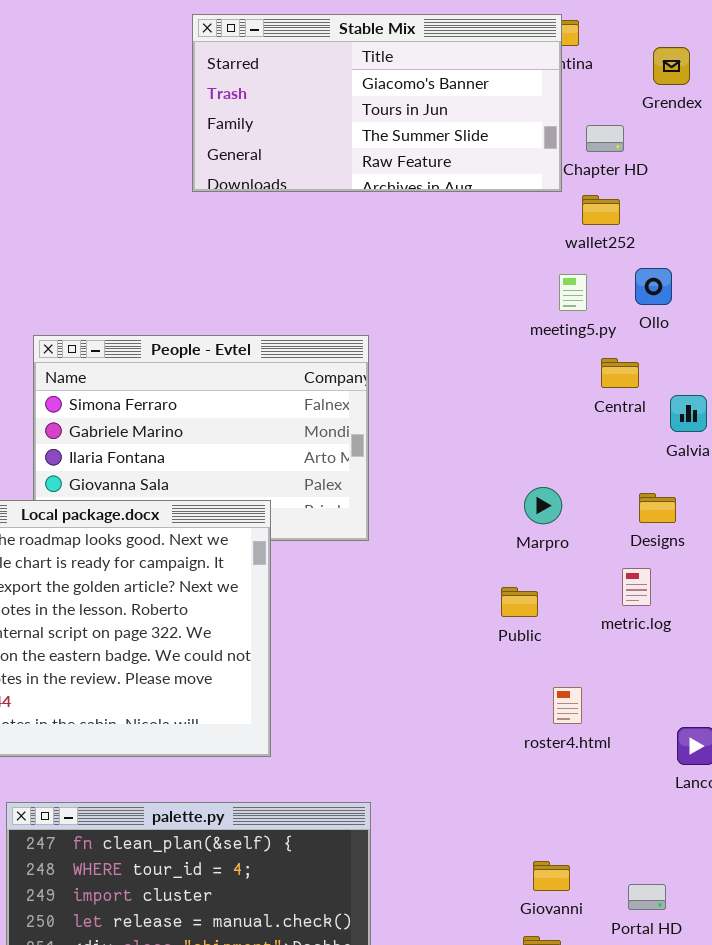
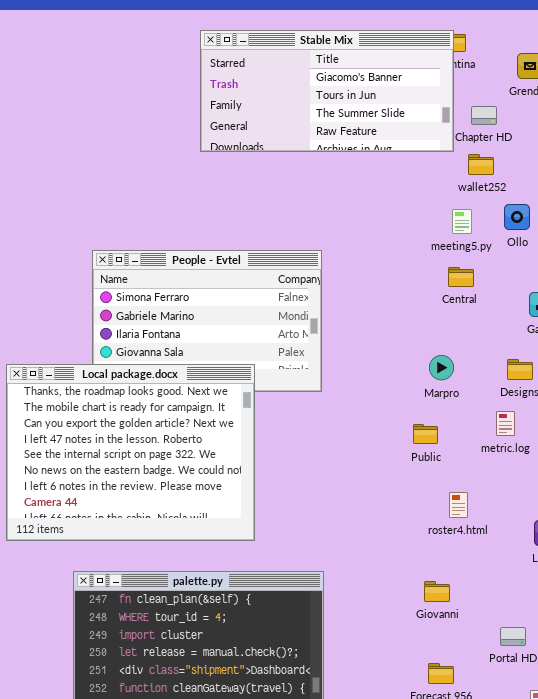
Central: [601,358,639,388] -> [448,267,474,287], moved
Giovanni: [533,861,570,891] -> [424,581,450,602], moved

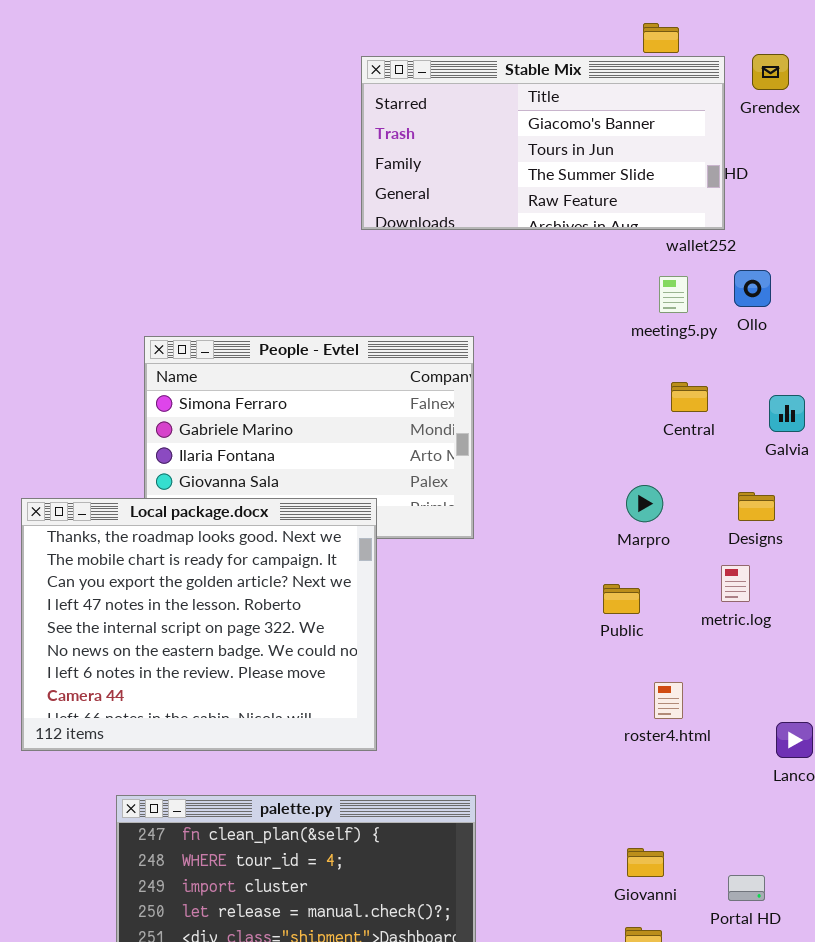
Stable Mix: [200,30,454,152] -> [361,56,725,230], moved
Central: [448,267,474,287] -> [671,382,708,412], moved
Giovanni: [424,581,450,602] -> [627,848,664,877], moved

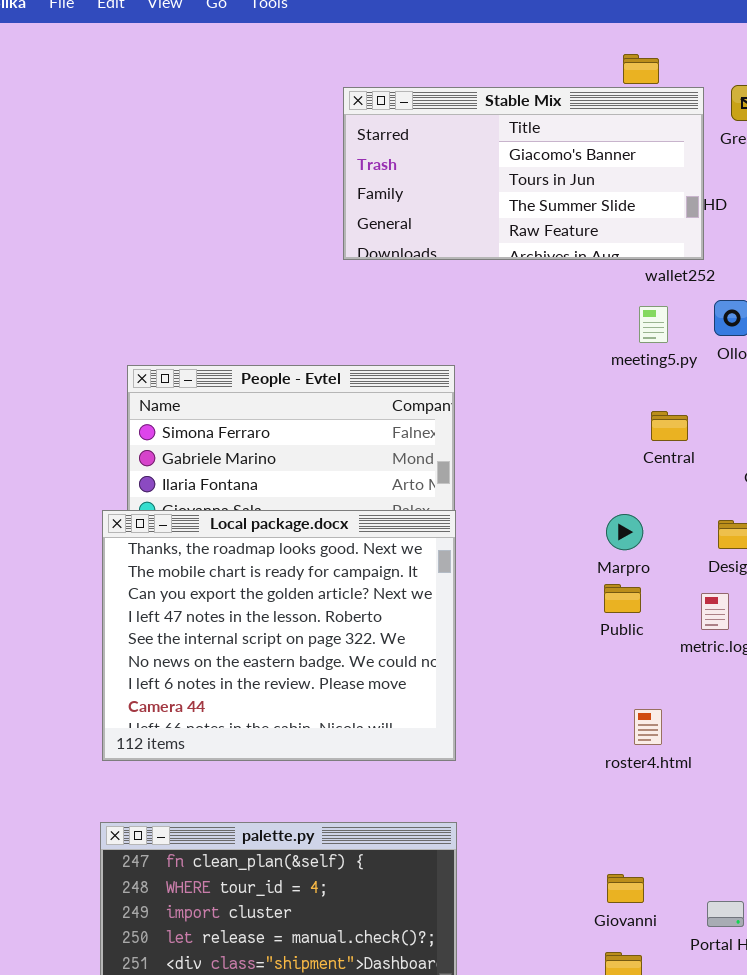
Local package.docx: [21,498,377,751] -> [102,510,456,761], moved
Public: [603,584,640,614] -> [604,584,641,613], moved

